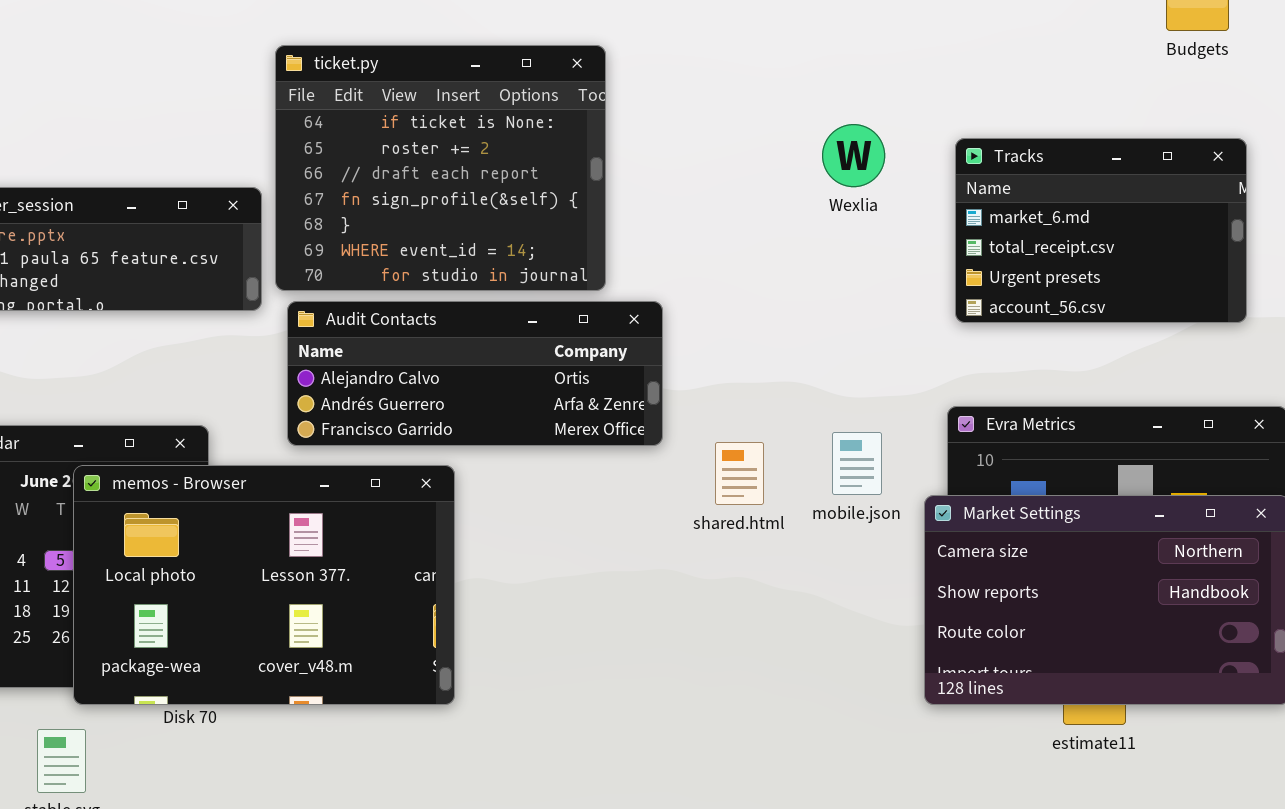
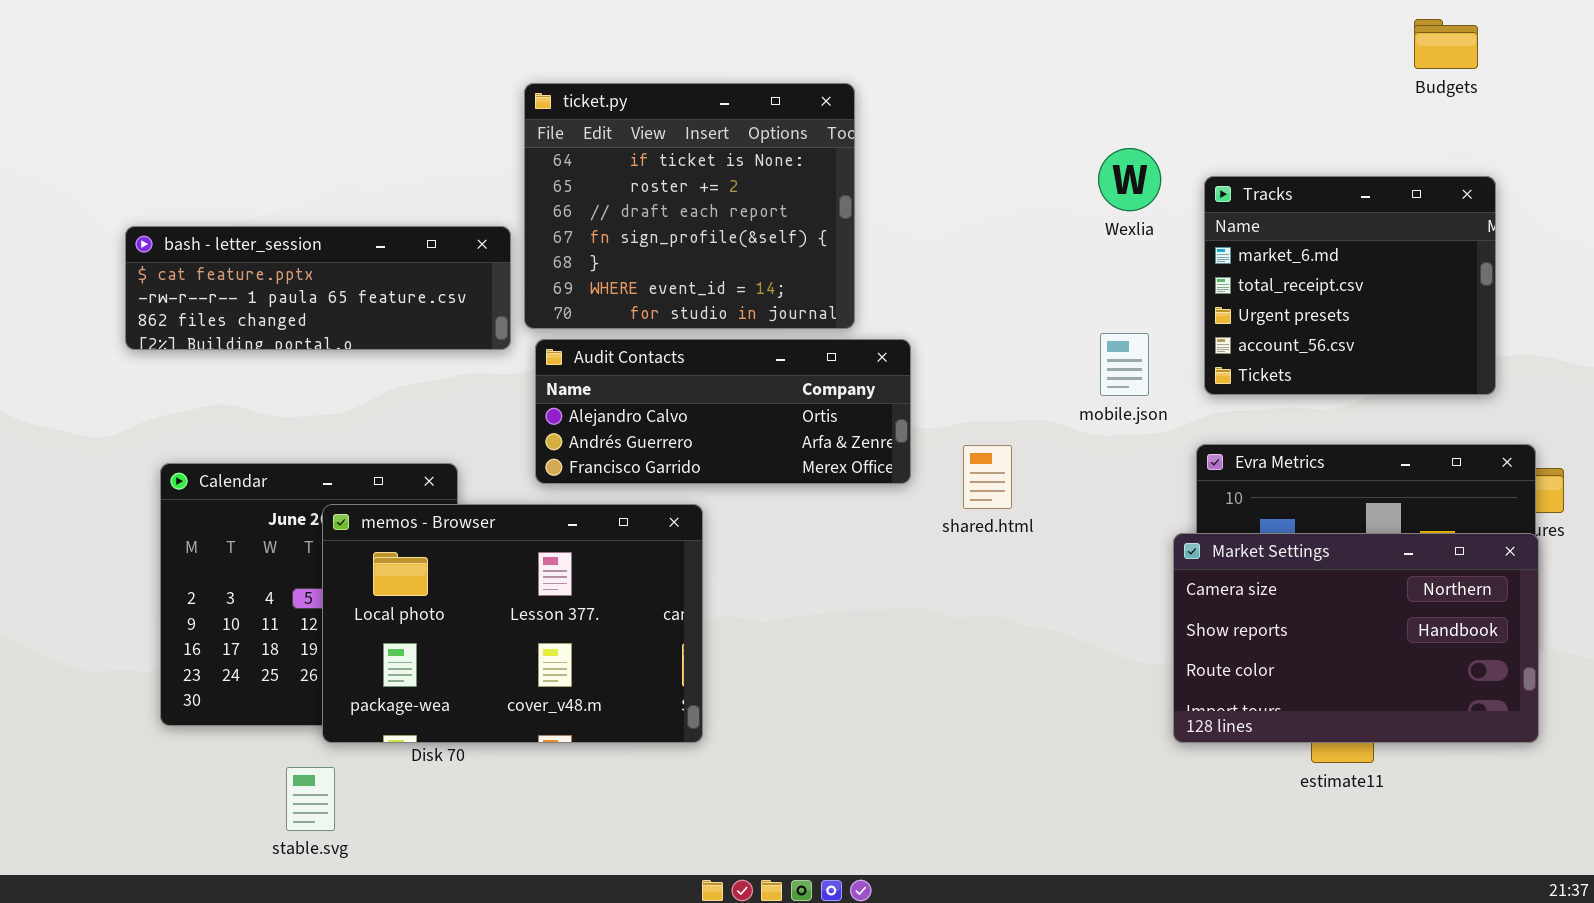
Wexlia: [822,124,885,187] -> [1098,148,1161,211], moved
Tracks: [955,138,1247,323] -> [1204,176,1496,395], resized
mobile.json: [832,432,882,495] -> [1100,333,1149,396], moved
shared.html: [715,442,764,505] -> [963,445,1012,509], moved

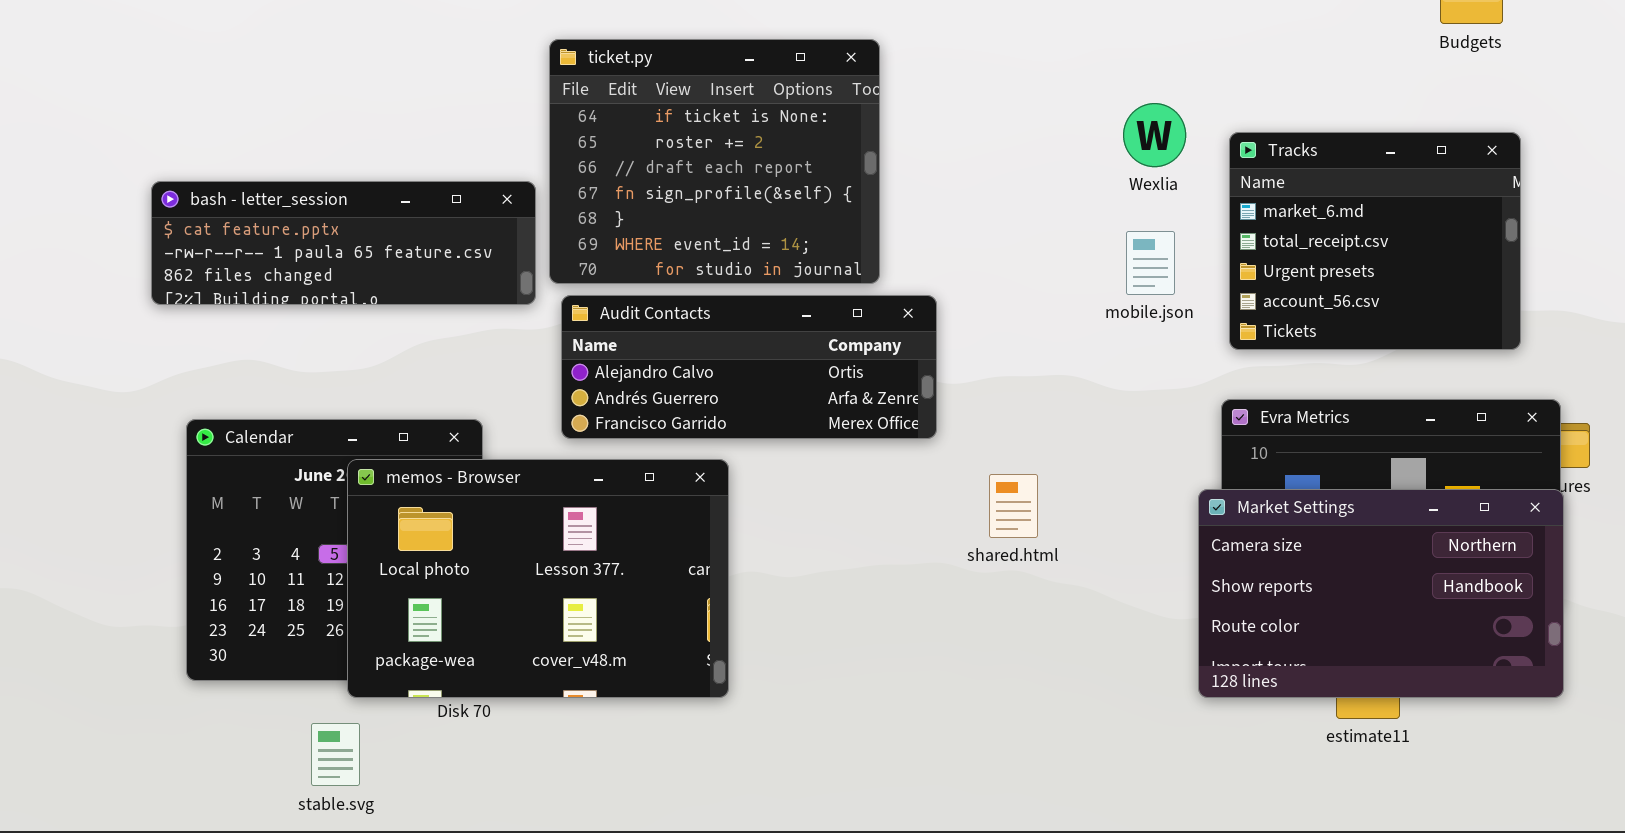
mobile.json: [1100,333,1149,396] -> [1126,231,1175,295], moved
shared.html: [963,445,1012,509] -> [989,474,1038,538], moved

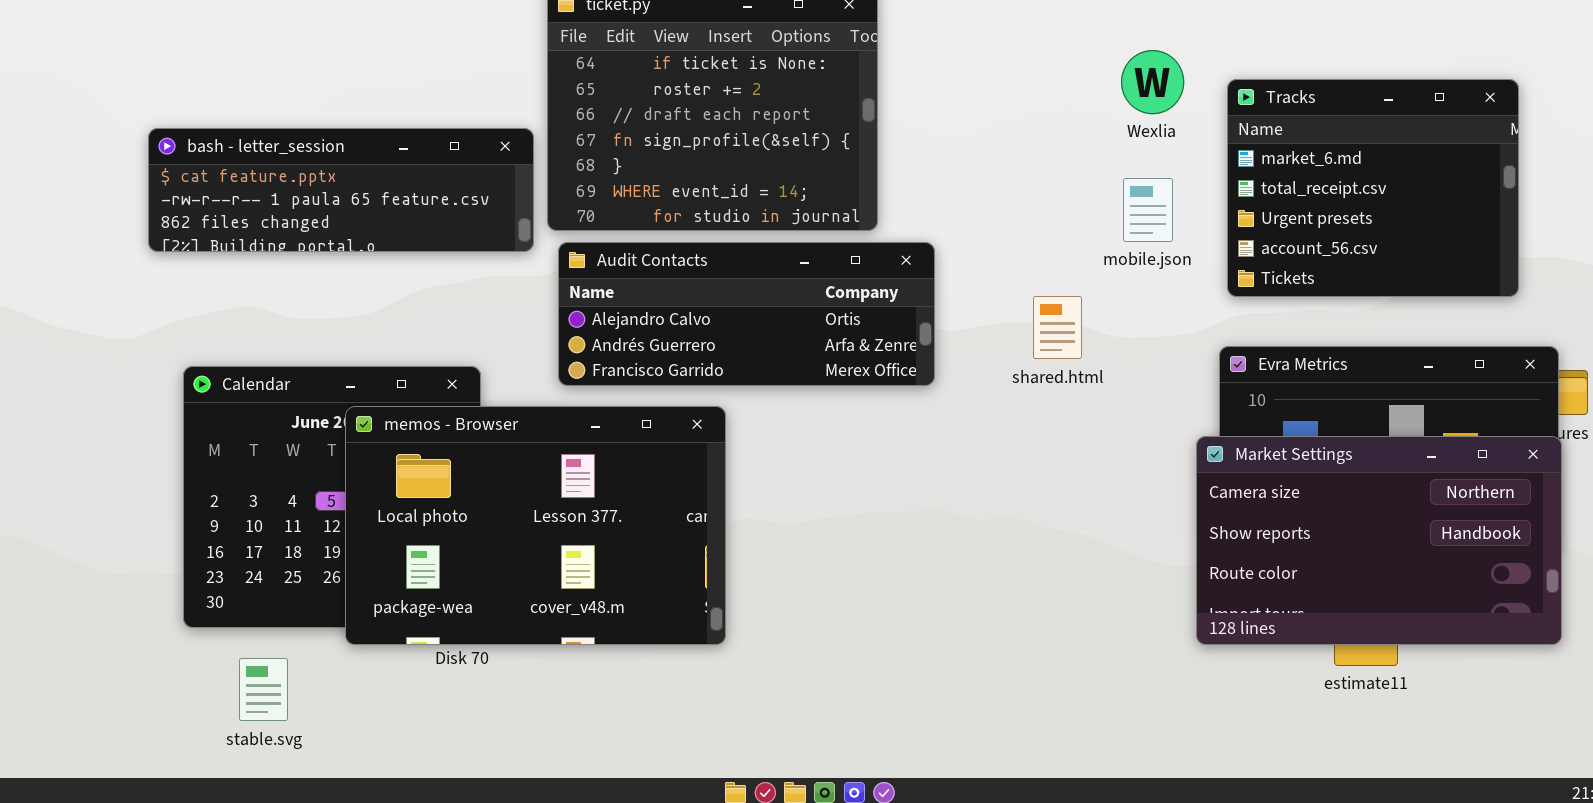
shared.html: [989,474,1038,538] -> [1033,296,1082,359], moved
stable.svg: [311,723,360,786] -> [239,658,288,721], moved

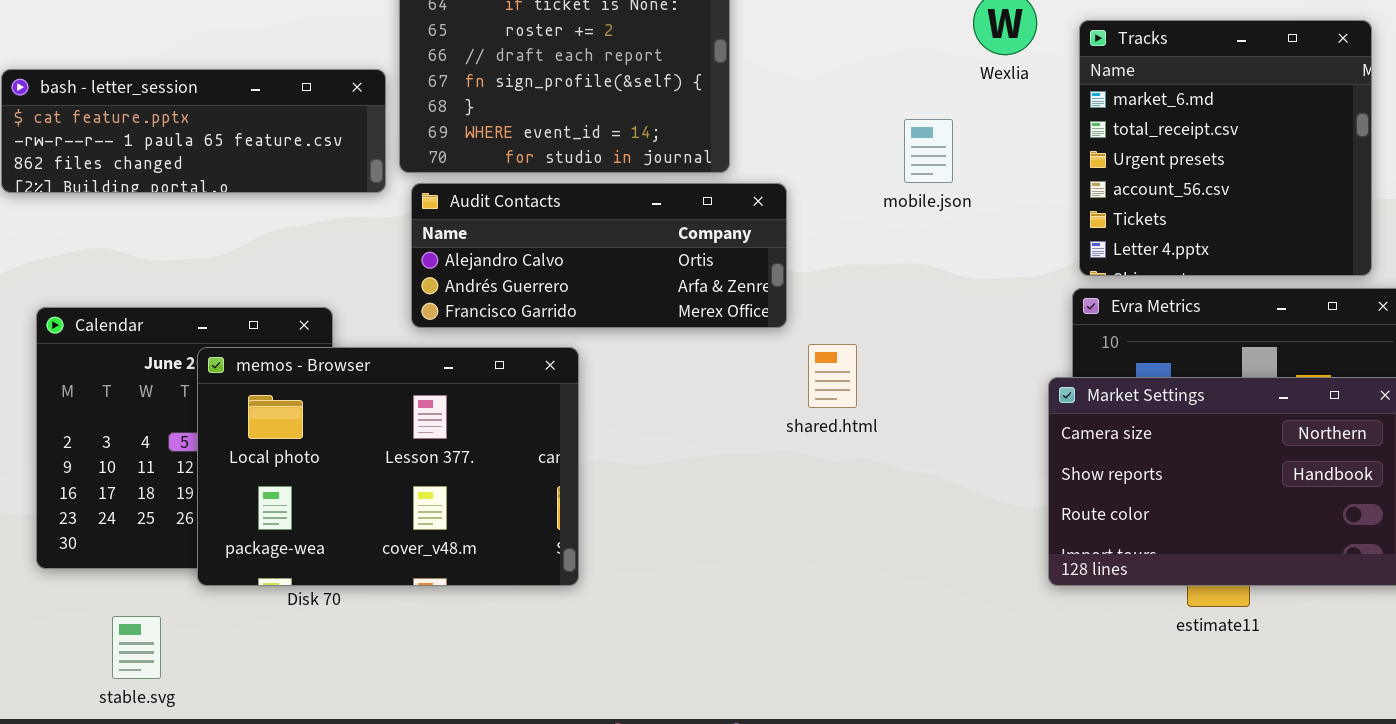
Tracks: [1227,79,1519,297] -> [1079,20,1372,276], resized
mobile.json: [1123,178,1173,242] -> [904,119,953,183], moved
shared.html: [1033,296,1082,359] -> [808,344,857,408], moved
stable.svg: [239,658,288,721] -> [112,616,161,679], moved

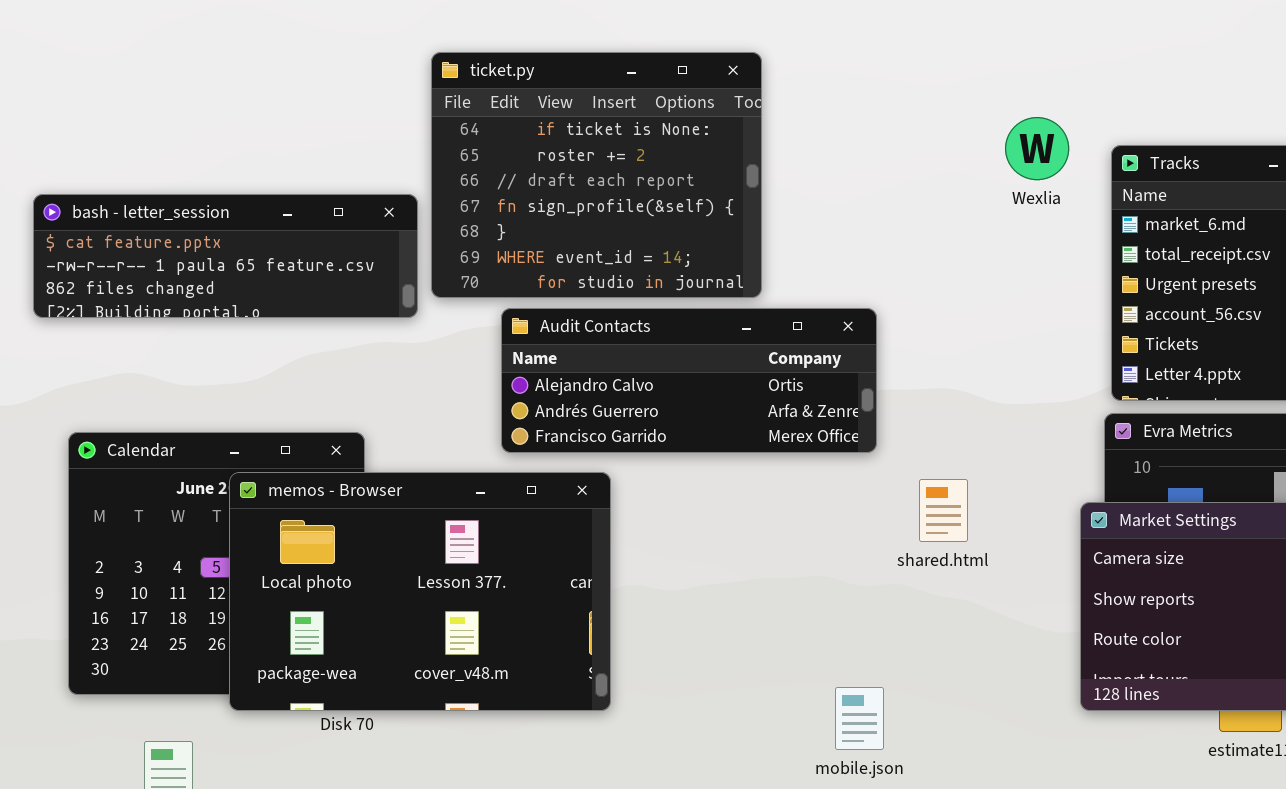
mobile.json: [904,119,953,183] -> [835,687,884,750], moved
Audit Contacts: [411,183,787,328] -> [501,308,877,453], moved
shared.html: [808,344,857,408] -> [919,479,968,542], moved

